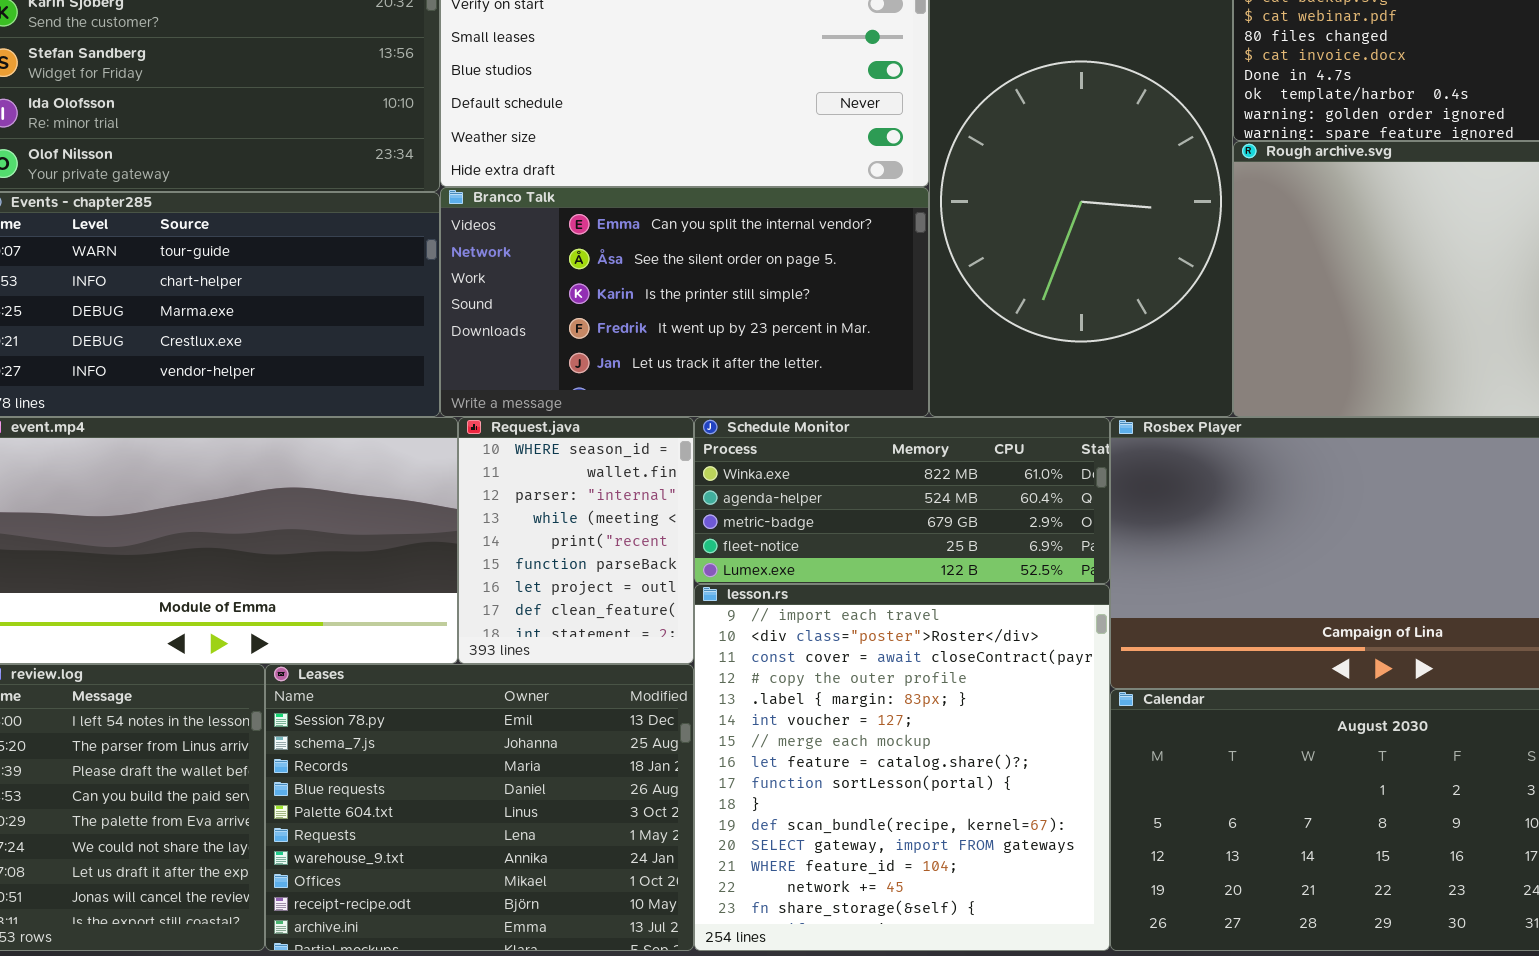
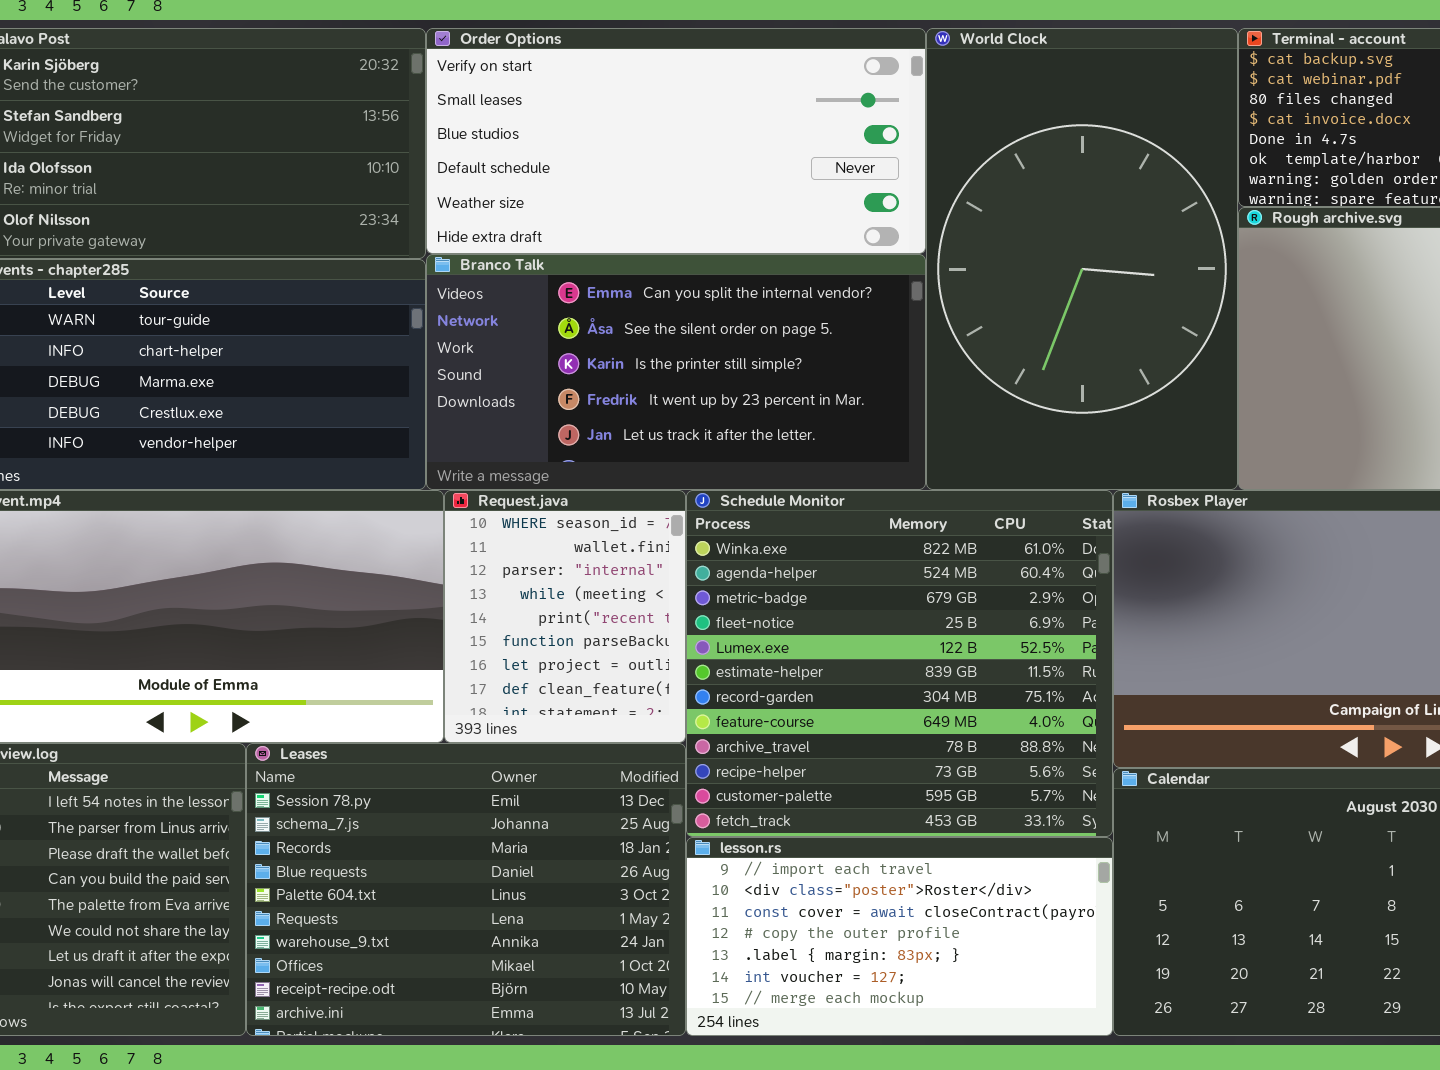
Schedule Monitor: [694,417,1110,584] -> [686,490,1113,837], resized
lesson.rs: [694,584,1110,951] -> [686,837,1113,1036], resized

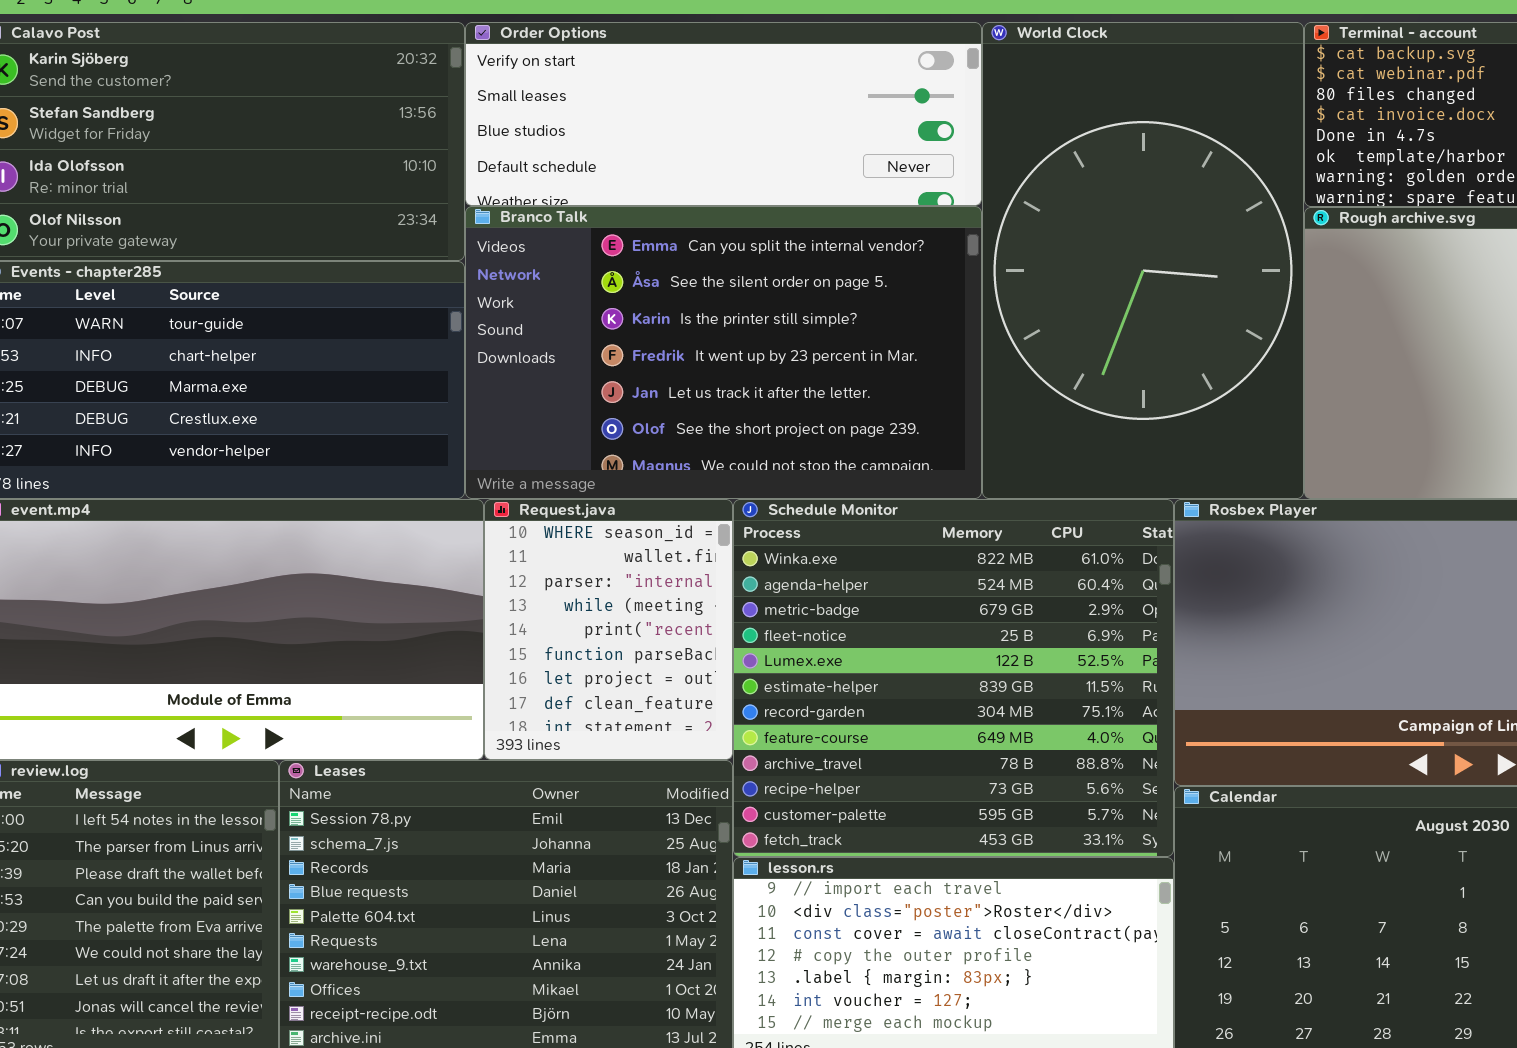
Order Options: [426,28,926,254] -> [465,22,982,206], resized
Branco Talk: [426,254,926,490] -> [465,206,982,499], resized

